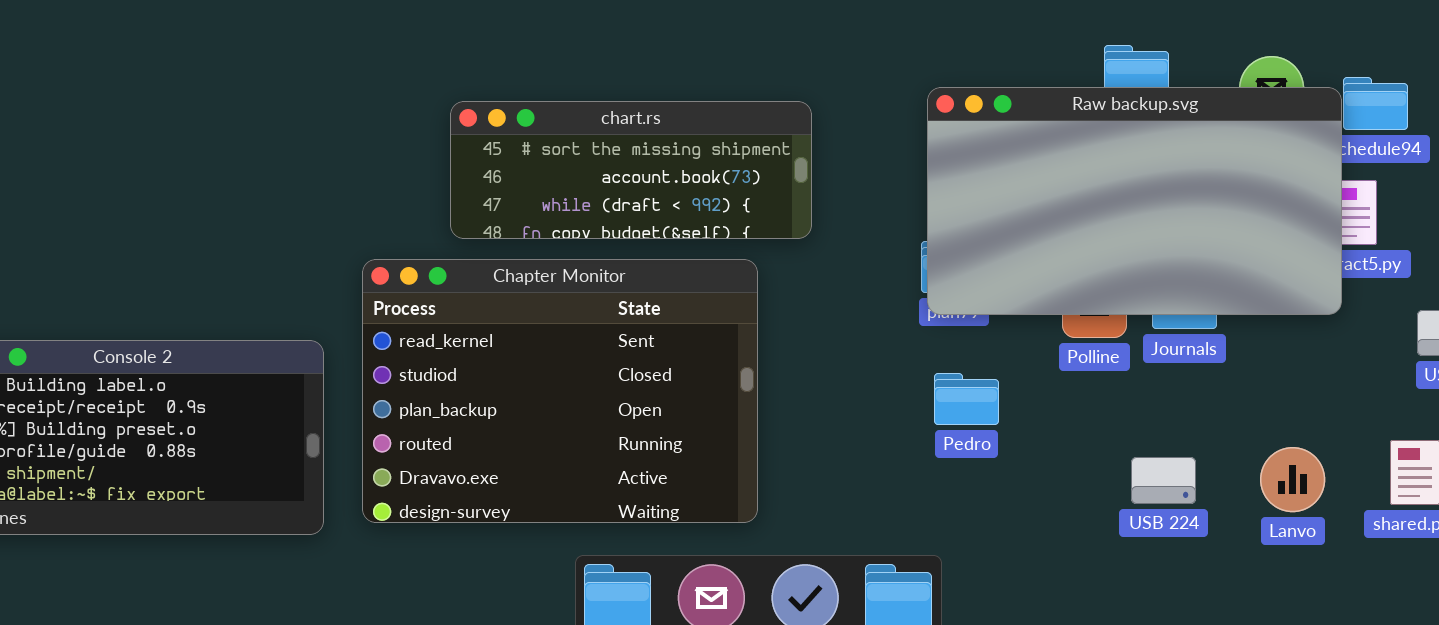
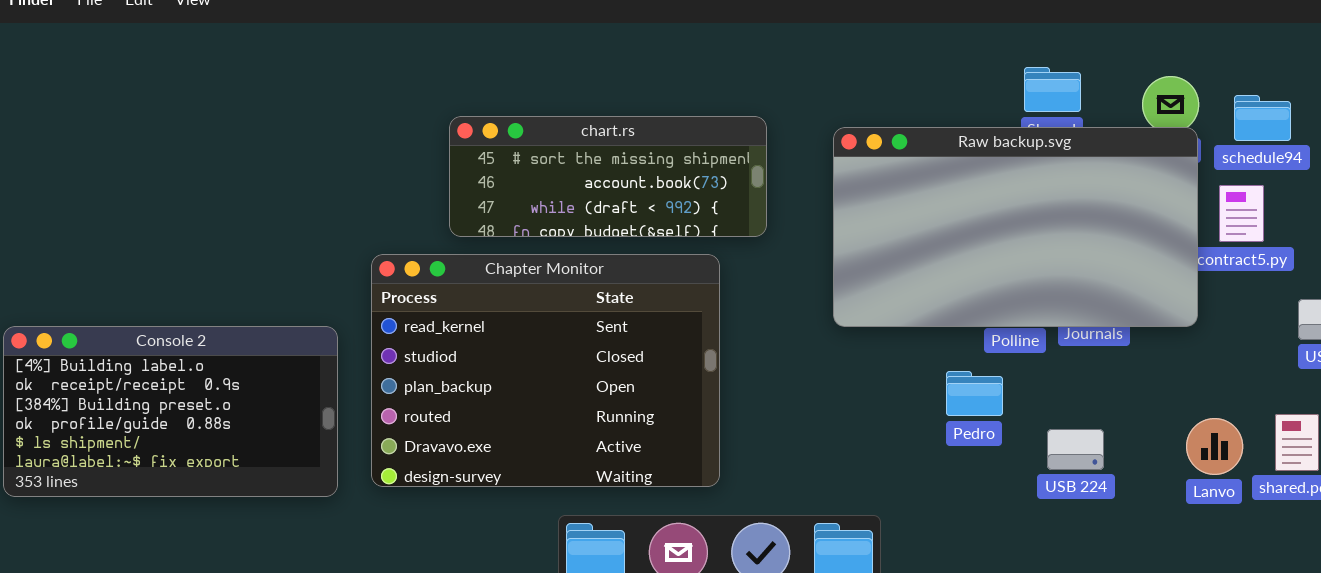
Raw backup.svg: [927,87,1342,315] -> [833,127,1198,327], moved
Pedro: [934,373,999,425] -> [946,371,1003,416], moved
Lanvo: [1260,447,1325,512] -> [1186,418,1243,475], moved

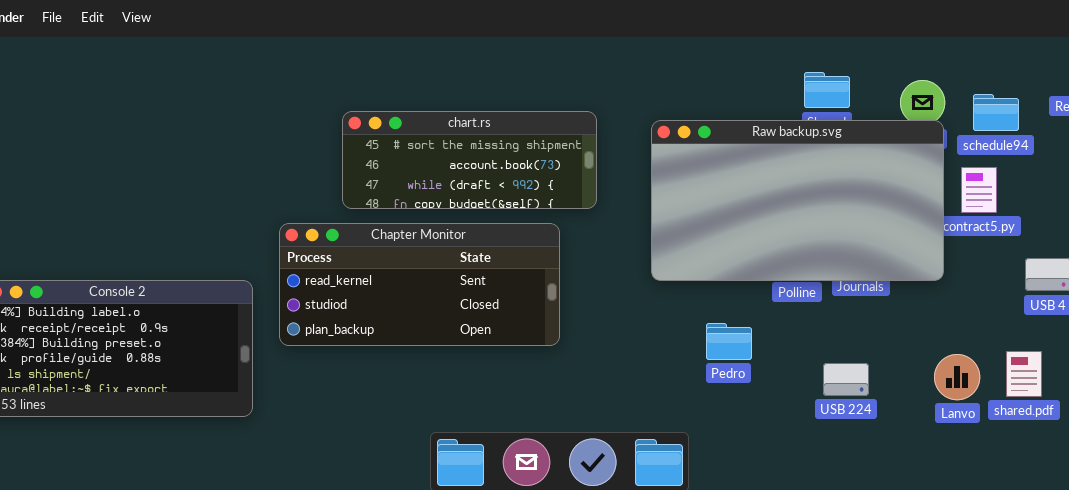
Chapter Monitor: [371,254,720,487] -> [279,223,560,346], resized
Pedro: [946,371,1003,416] -> [706,323,752,360], moved

